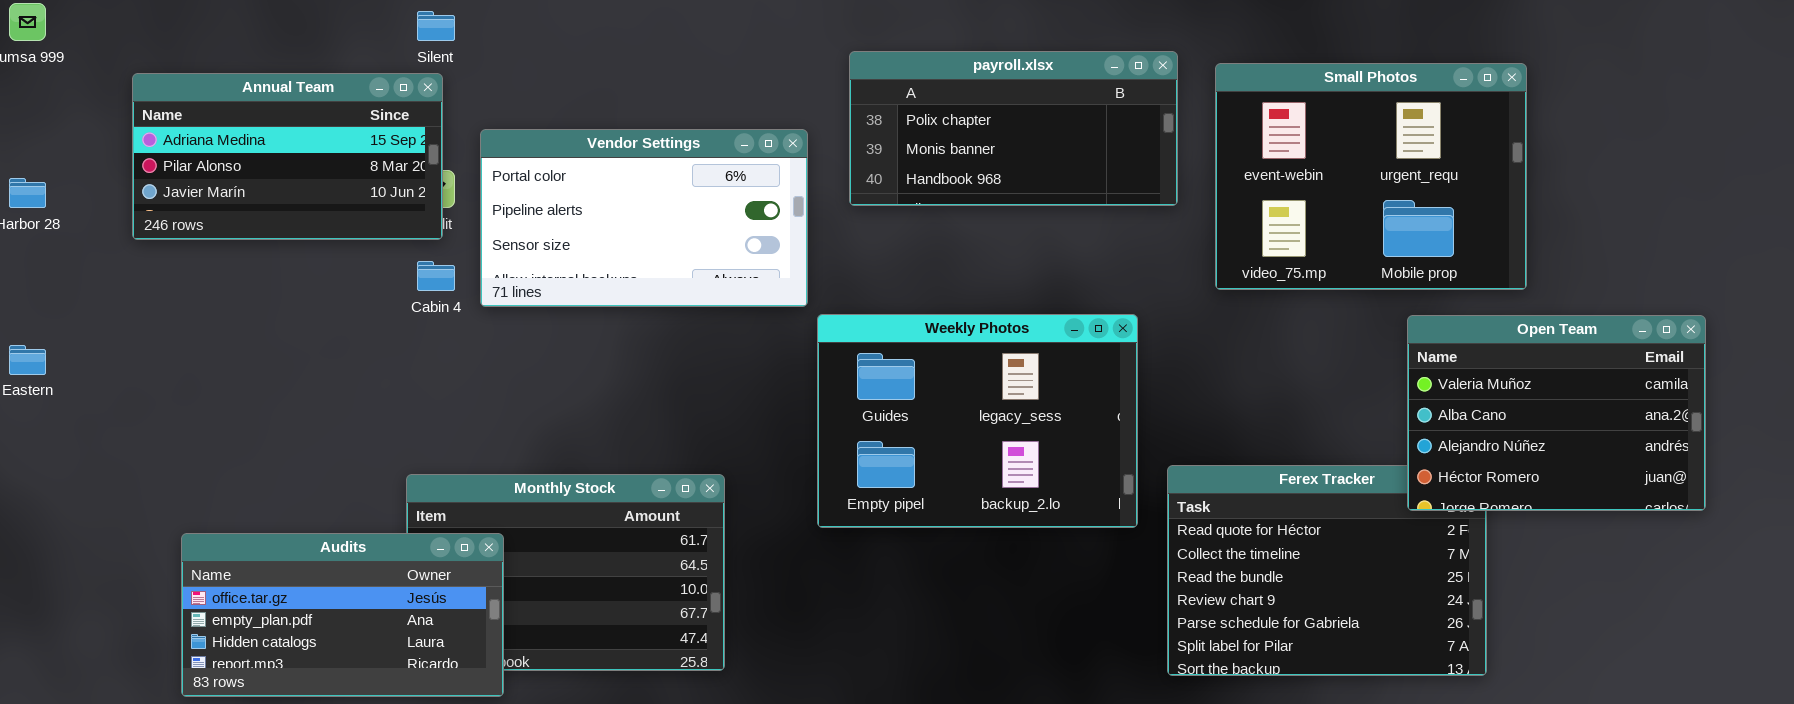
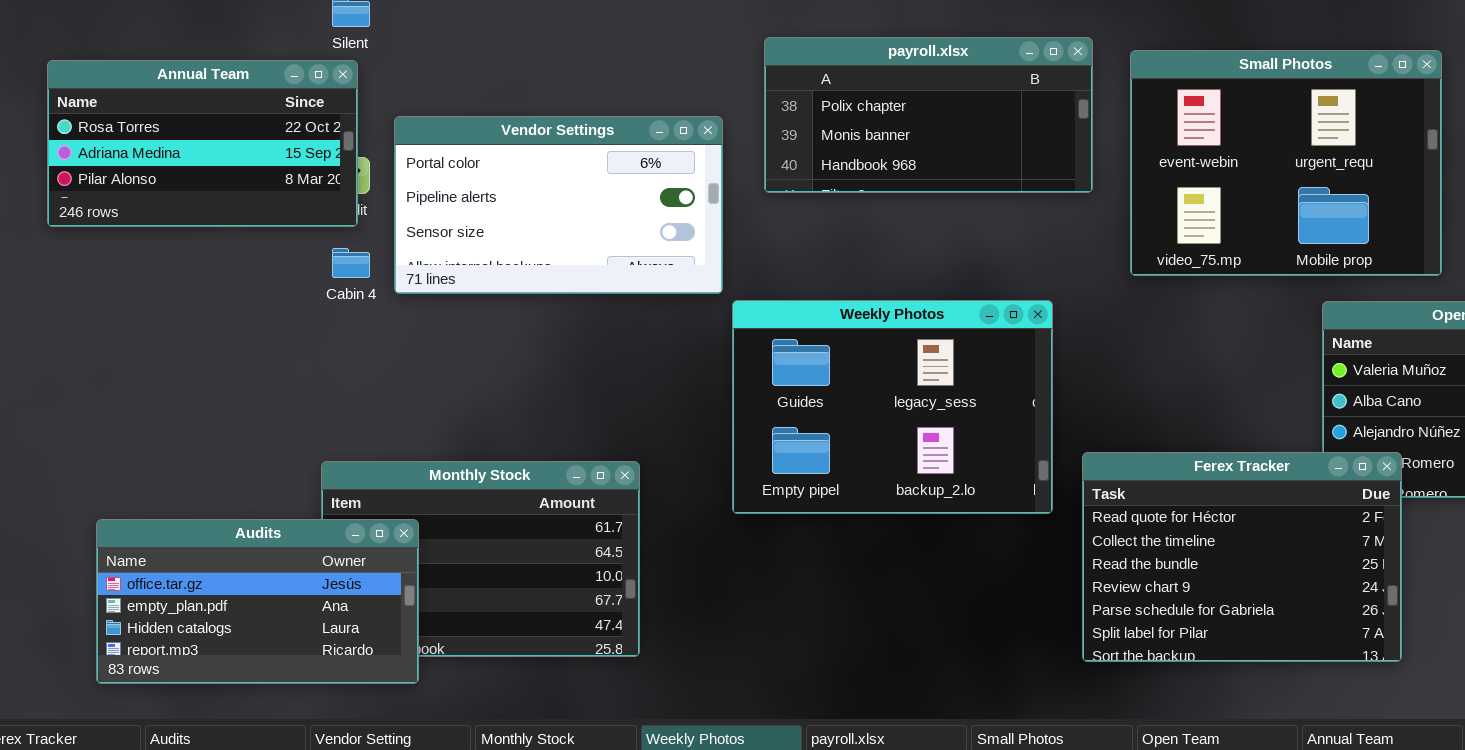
Annual Team: [132,73,443,240] -> [47,60,358,227], scrolled up 1 row
Ferex Tracker: [1167,465,1487,676] -> [1082,452,1402,662], raised

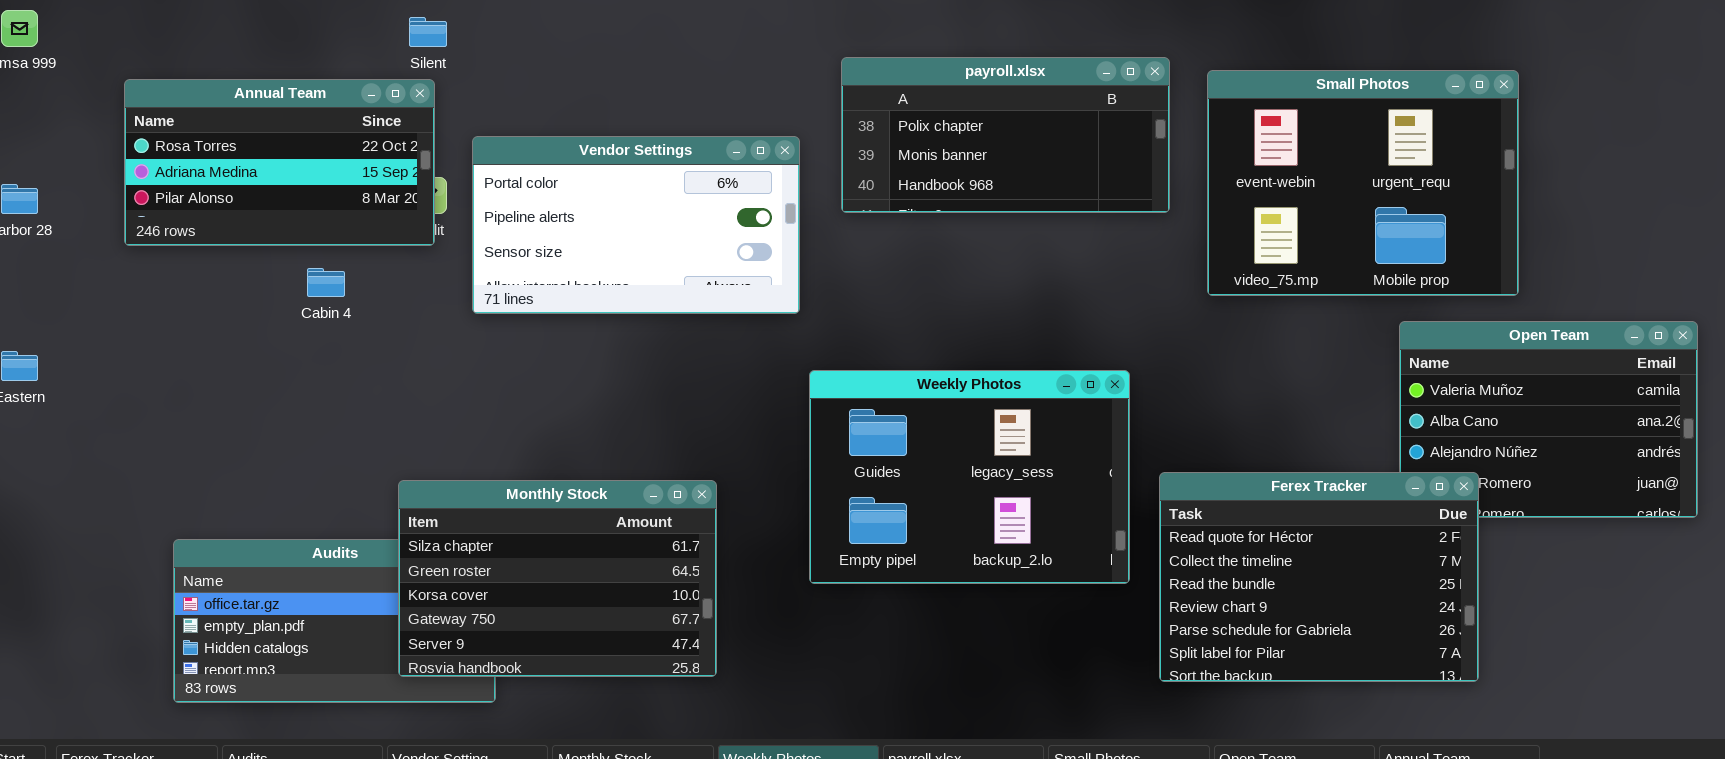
Cabin 4: [332,248,370,278] -> [307,268,345,297], moved
Weekly Photos: [732,300,1053,514] -> [809,370,1130,584], moved
Monthly Stock: [321,461,640,657] -> [398,480,717,677], raised

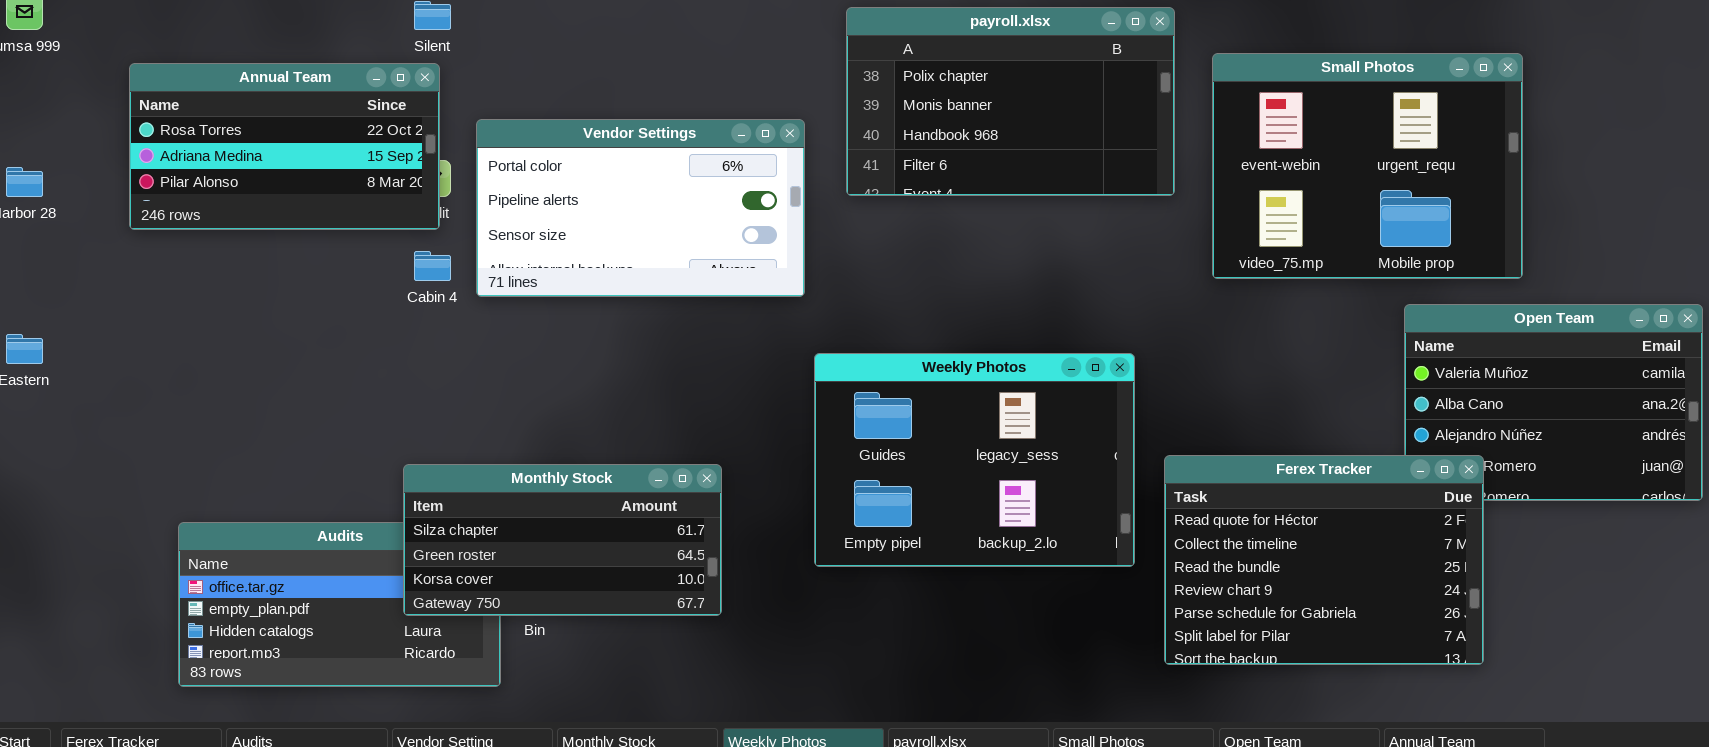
payroll.xlsx: [841,57,1170,213] -> [846,7,1175,196], resized
Cabin 4: [307,268,345,297] -> [414,251,451,281], moved
Monthly Stock: [398,480,717,677] -> [403,464,722,616], resized

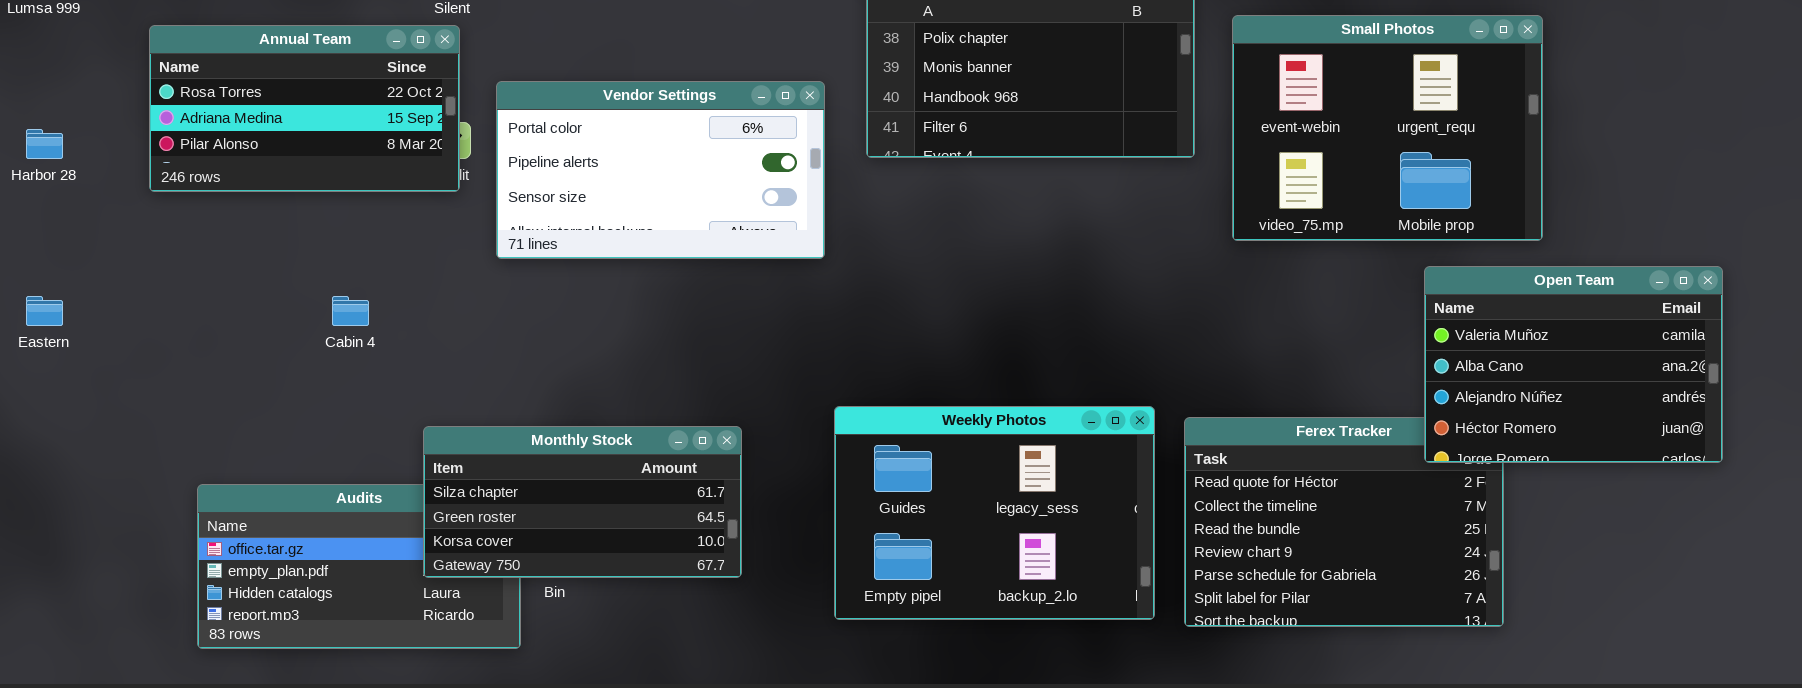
Cabin 4: [414,251,451,281] -> [332,296,369,326], moved
Open Team: [1404,304,1703,501] -> [1424,266,1723,463], raised
Weekly Photos: [814,353,1135,567] -> [834,406,1155,620], moved

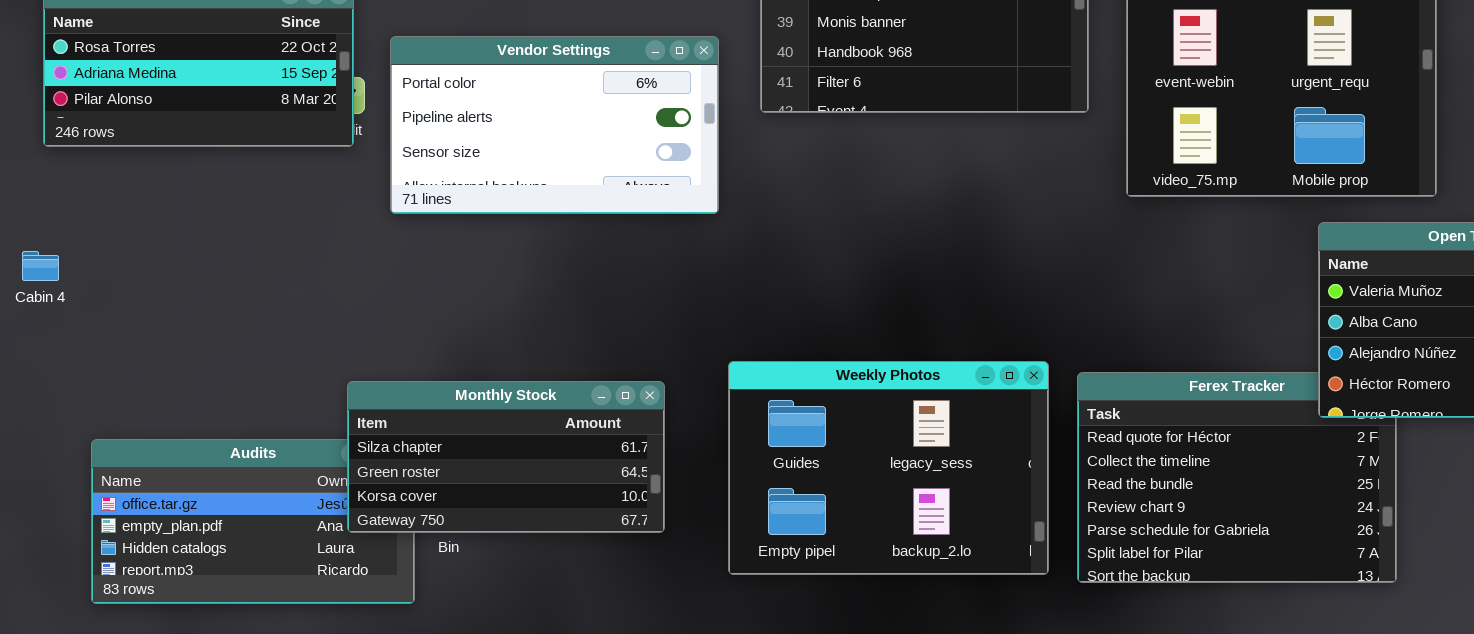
Cabin 4: [332,296,369,326] -> [22,251,59,281], moved
Monthly Stock: [423,426,742,578] -> [347,381,665,533], moved

